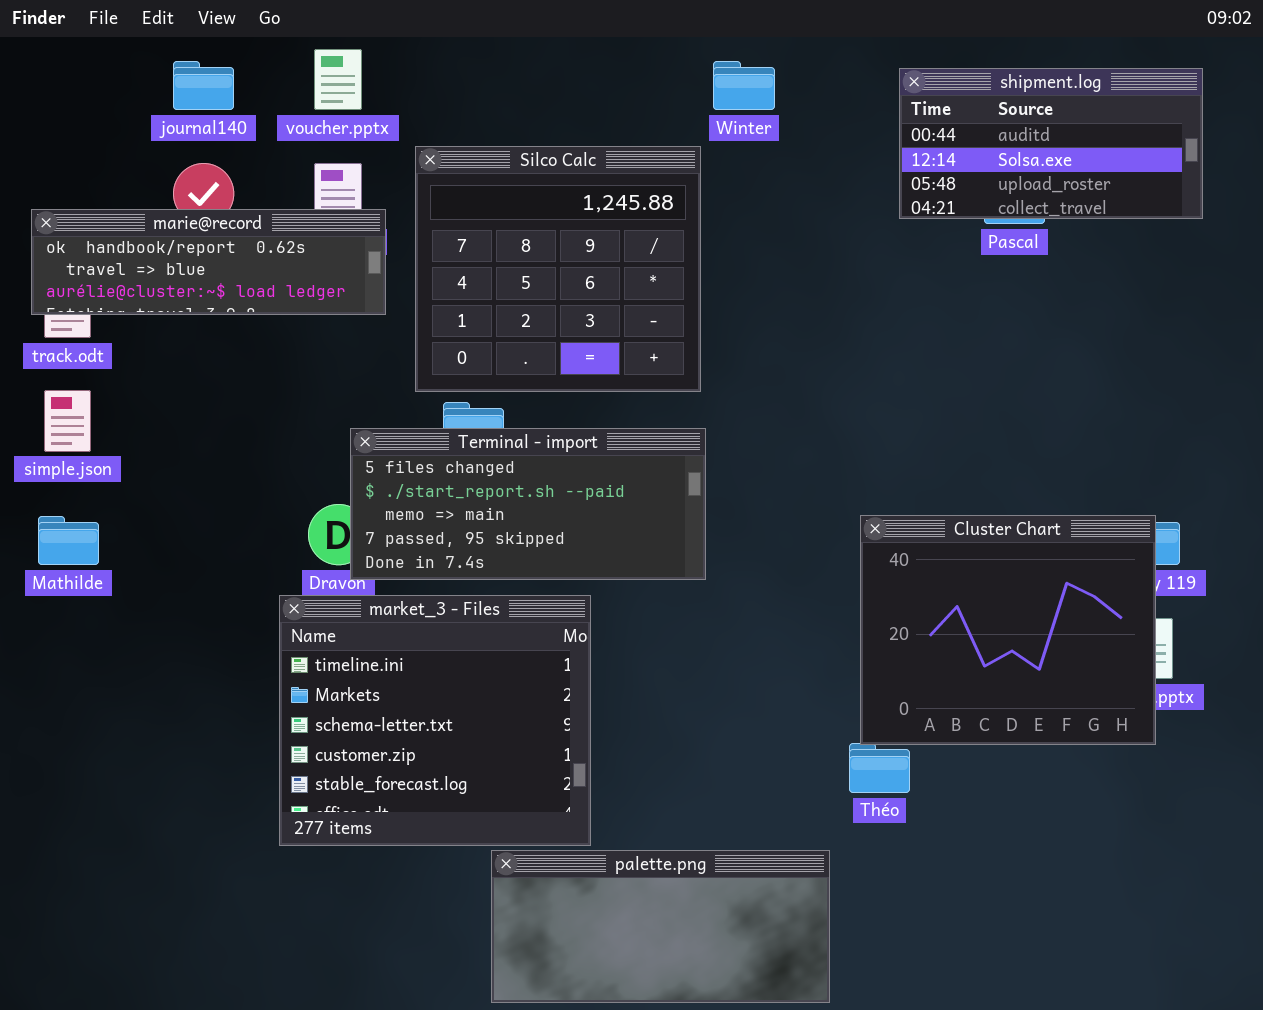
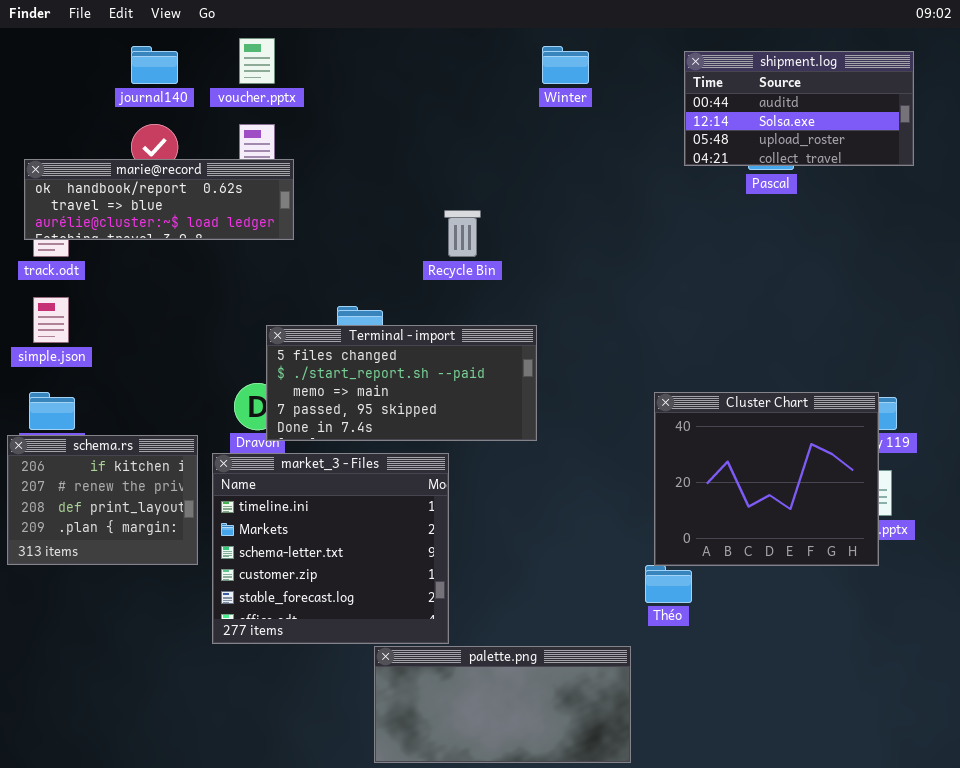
Silco Calc: [415,146,701,392] -> none, closed
schema.rs: none -> [7,435,198,565], opened

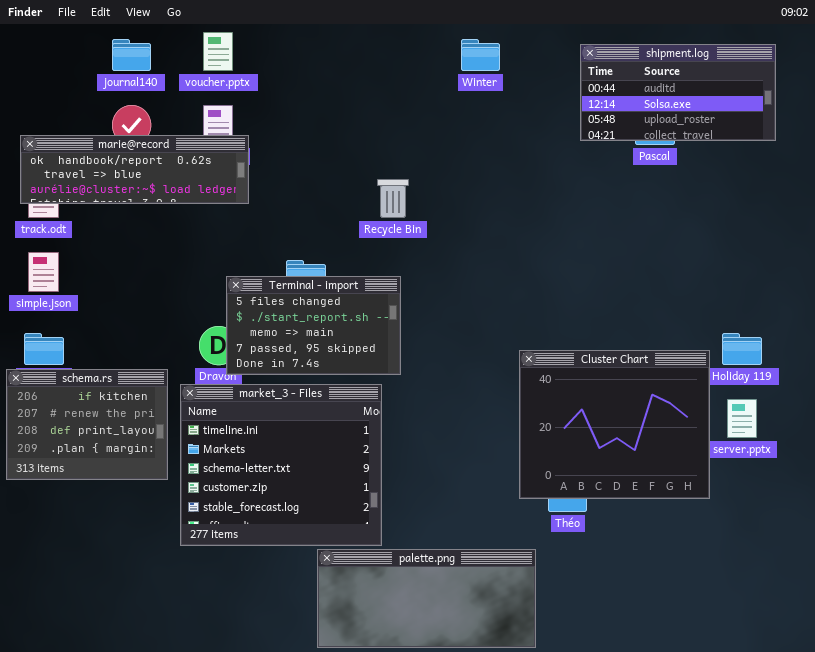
Terminal - import: [266,325,537,441] -> [226,276,401,375], resized
Cluster Chart: [654,392,879,566] -> [519,350,710,499], moved

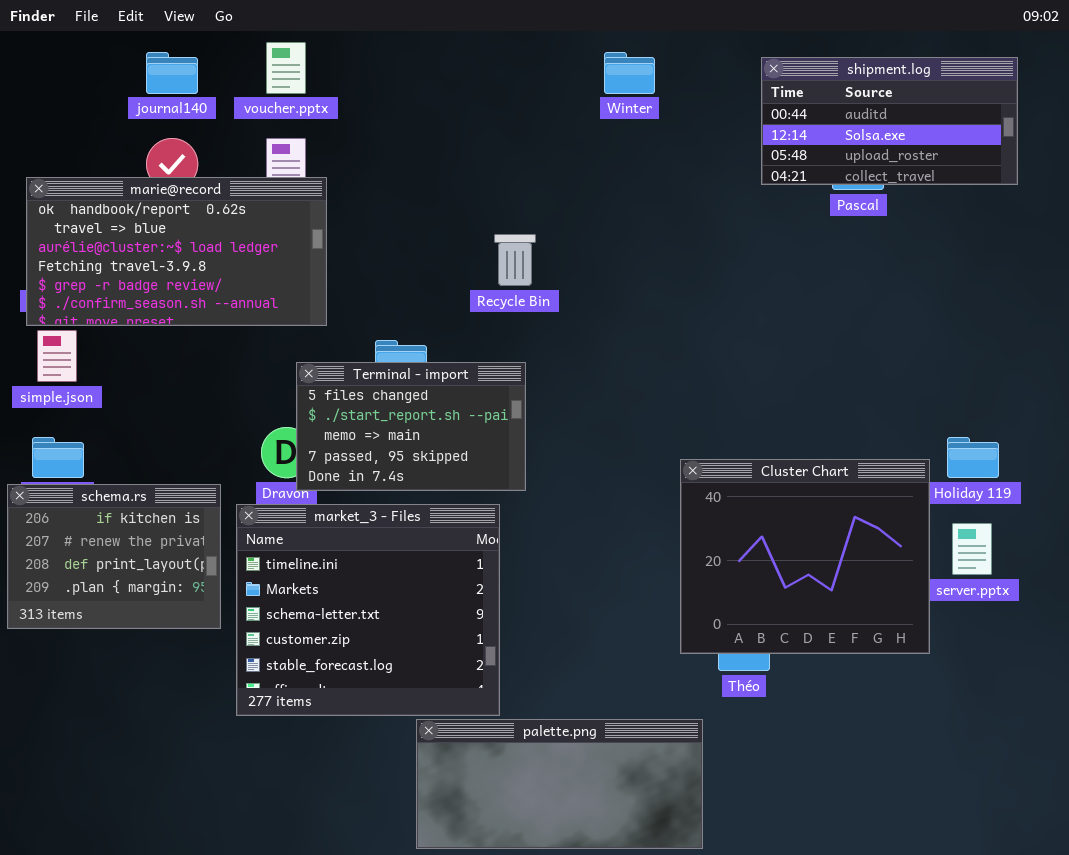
marie@record: [20,135,249,204] -> [26,177,327,326], resized

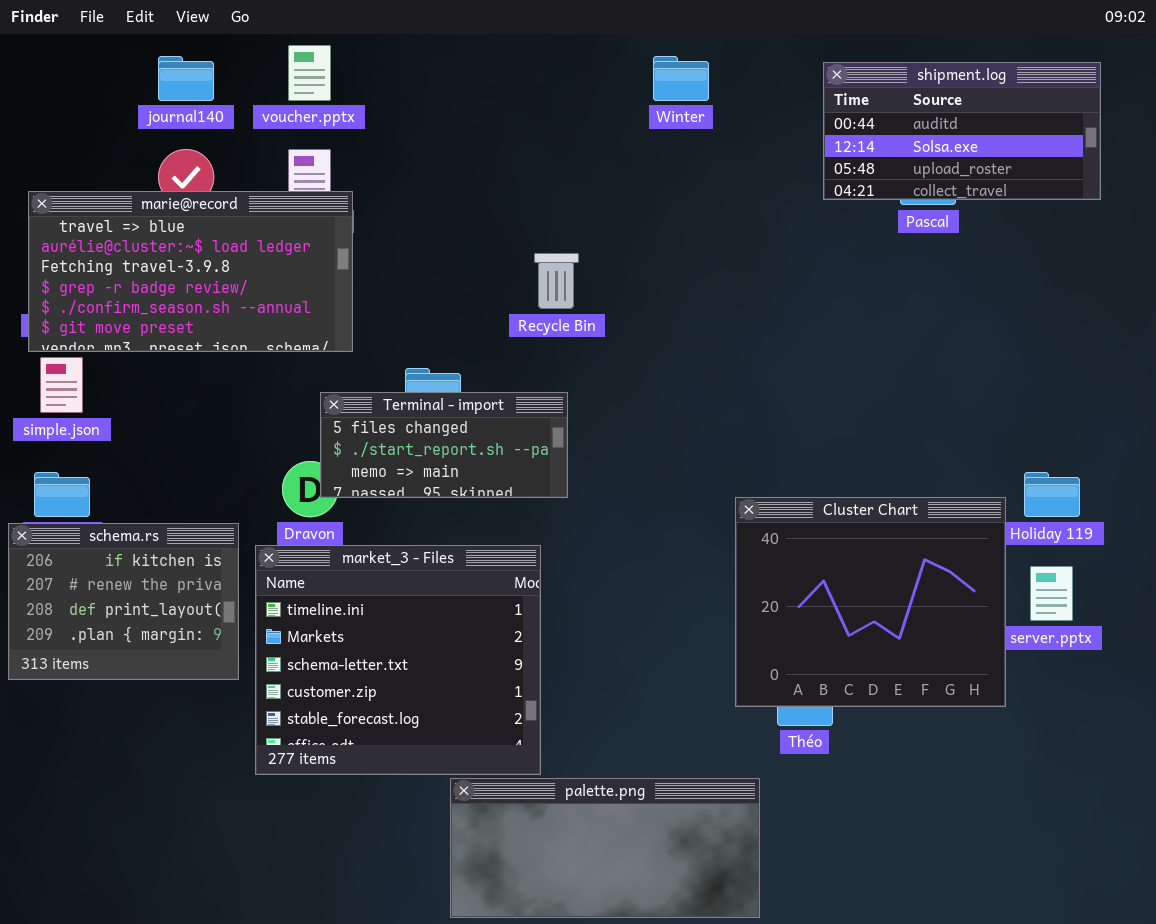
marie@record: [26,177,327,326] -> [28,191,353,352], scrolled down 1 row
Terminal - import: [296,362,526,491] -> [320,392,568,498], resized

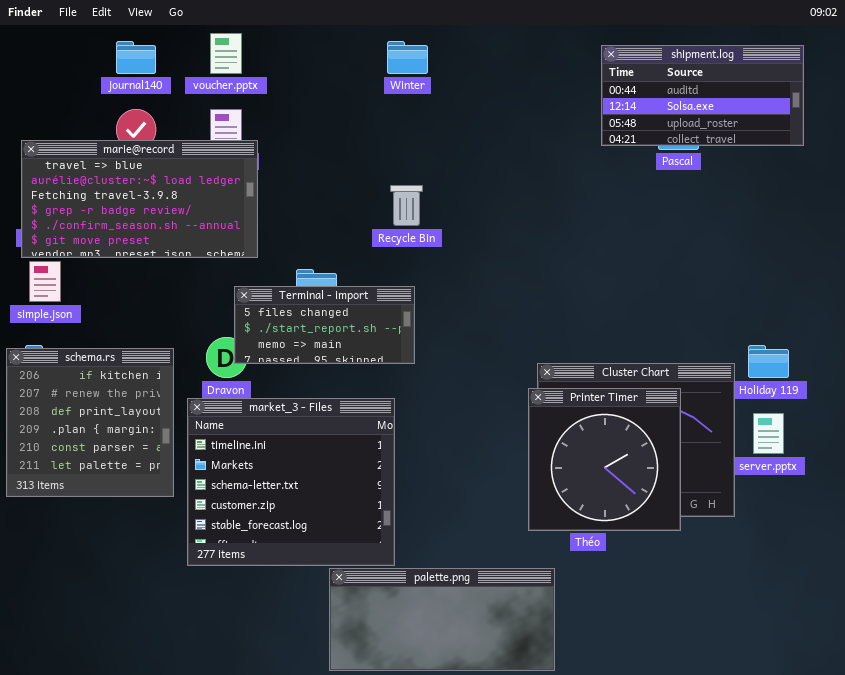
Winter: [653,56,709,101] -> [387,41,428,74], moved
schema.rs: [8,523,239,680] -> [6,348,174,497], resized
Printer Timer: none -> [528,388,681,531], opened

